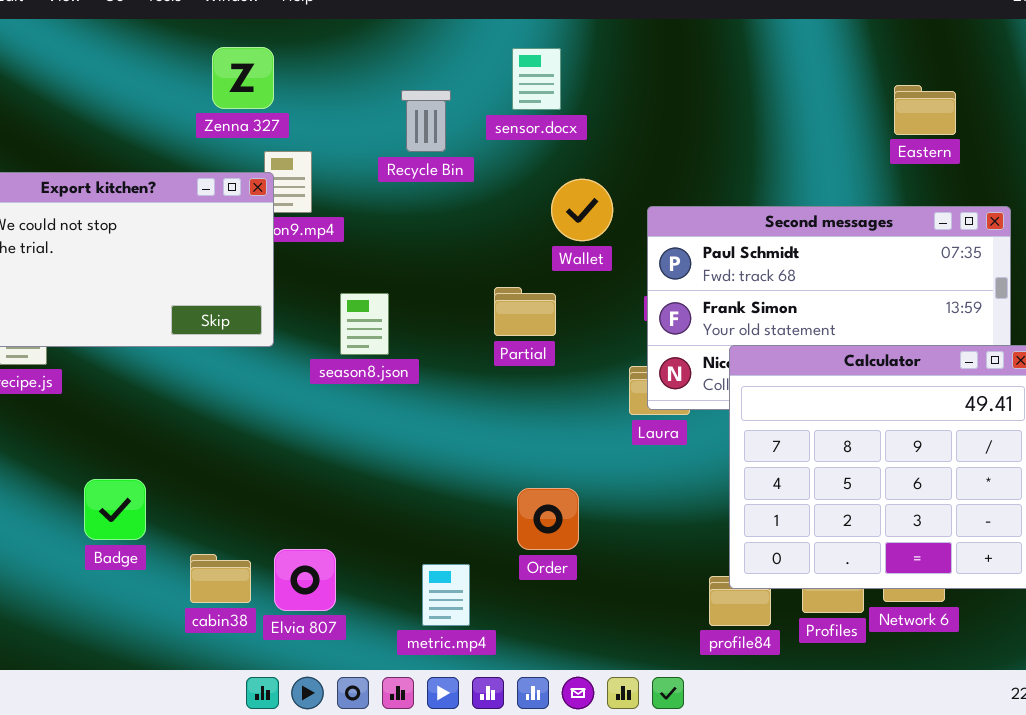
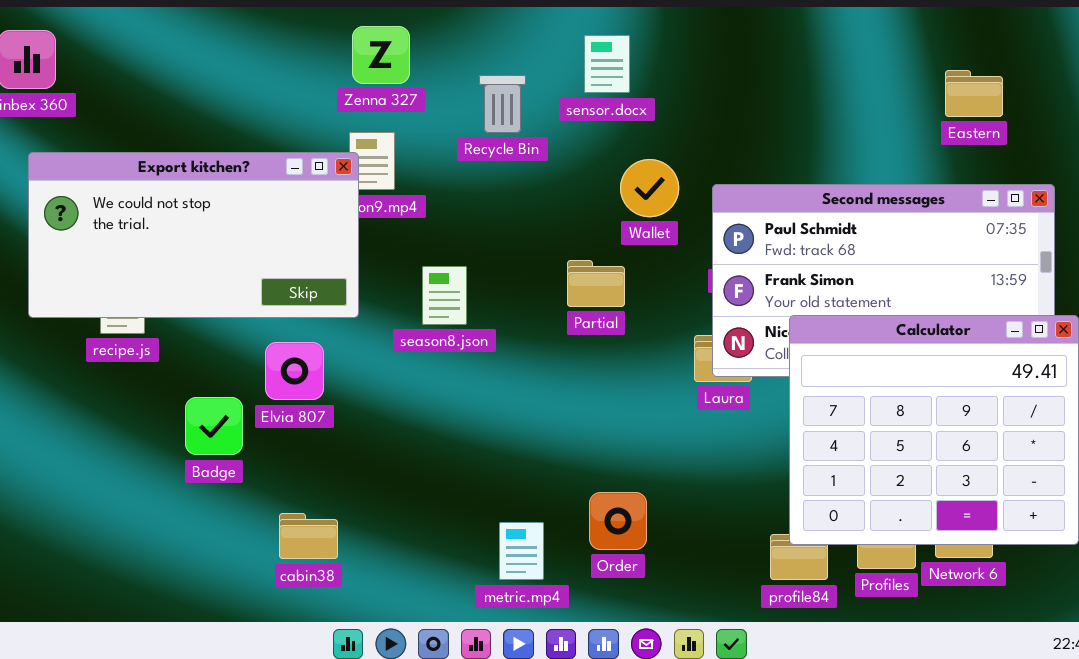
Zenna 327: [212,47,274,109] -> [352,26,410,84], moved
Badge: [84,479,146,540] -> [185,397,243,455], moved
Order: [517,488,579,550] -> [589,492,647,550], moved
Elvia 807: [274,549,336,611] -> [265,342,324,400], moved

